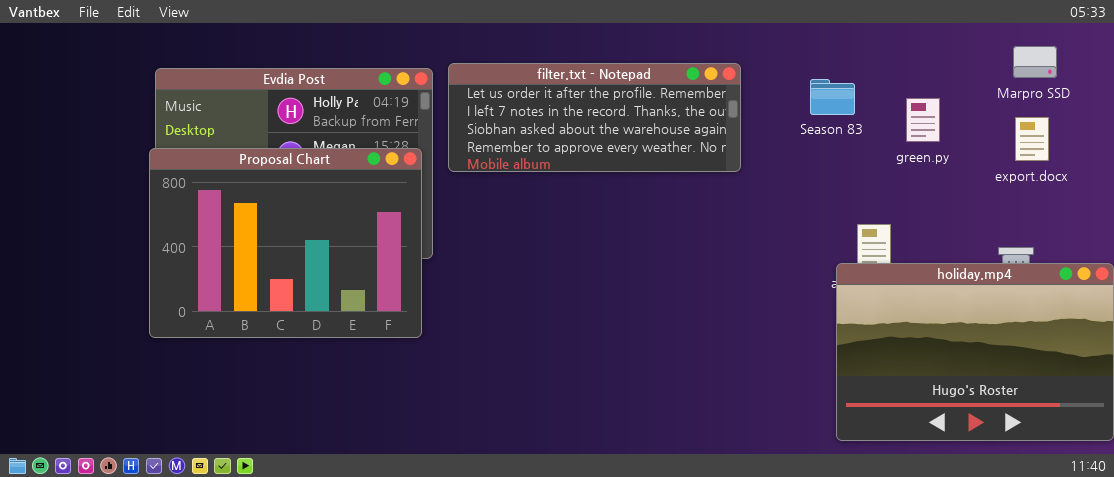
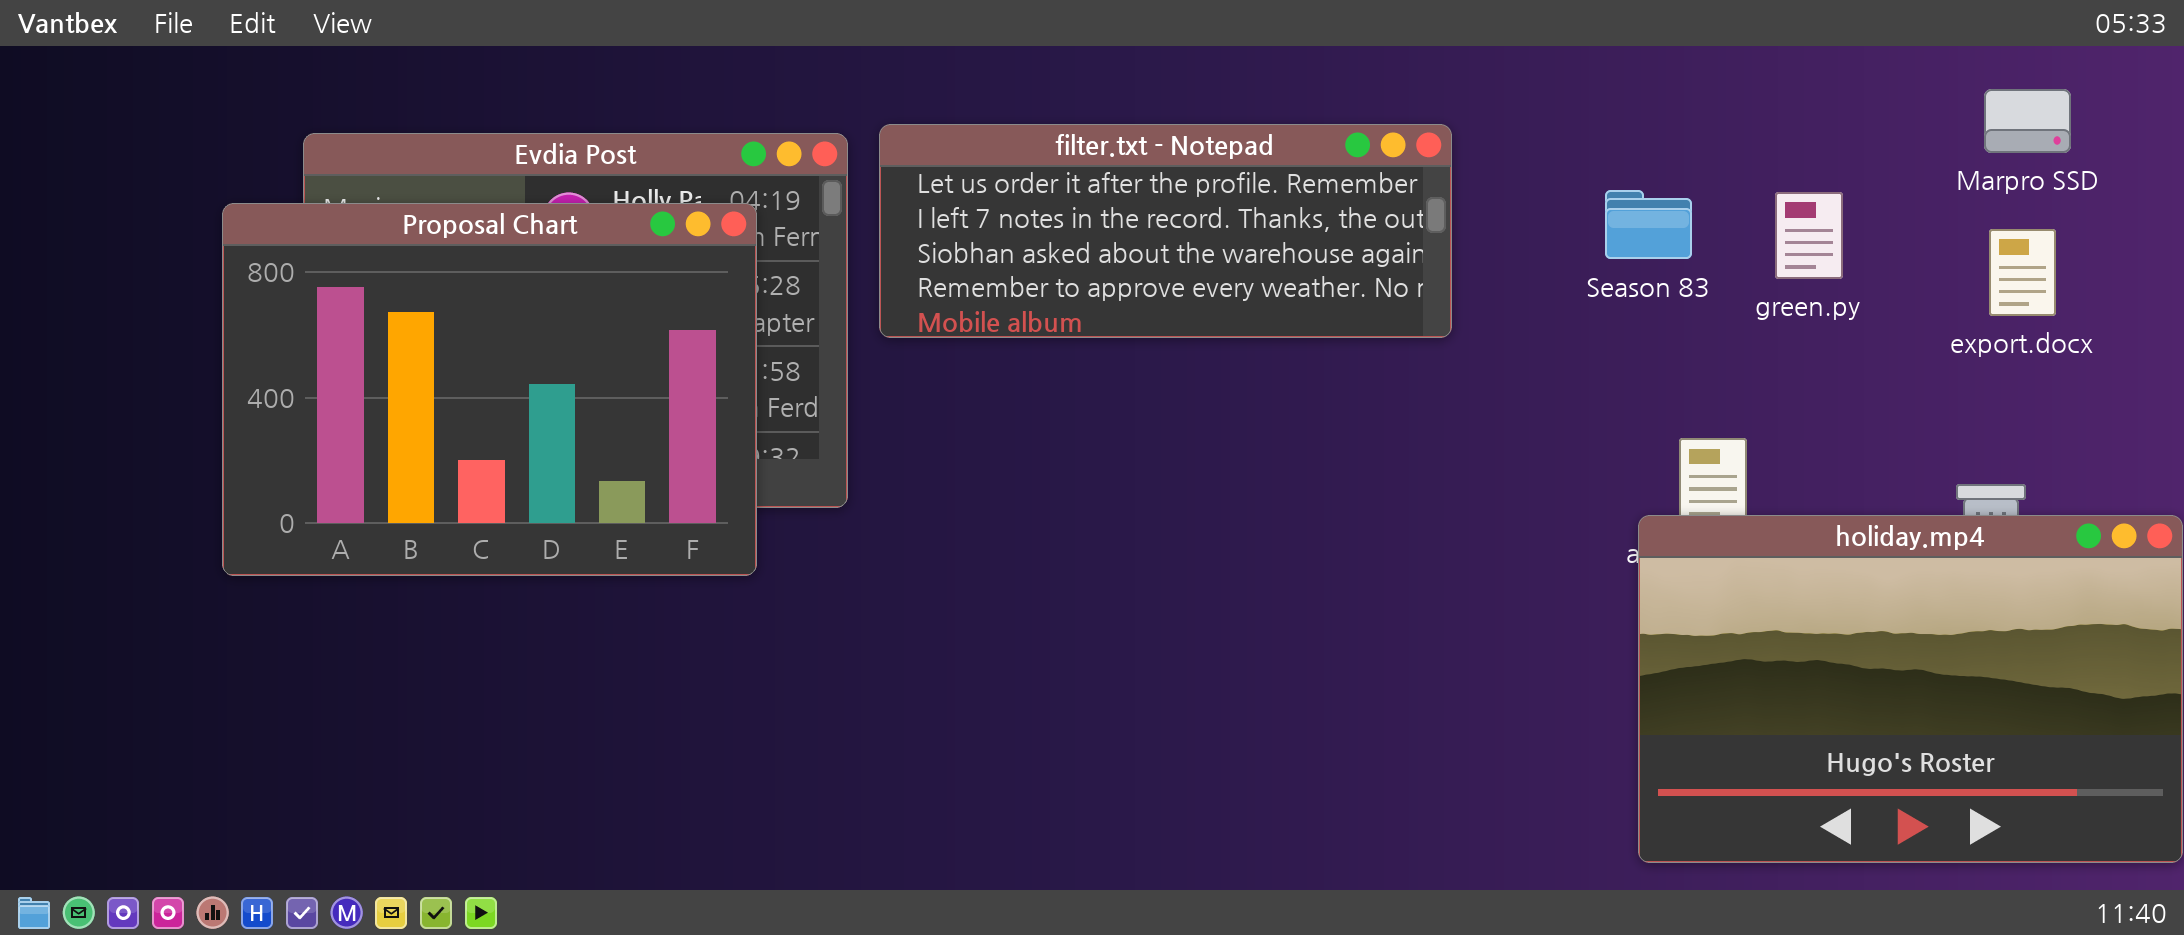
Season 83: [810,79,855,115] -> [1605,190,1692,259], moved
Proposal Chart: [149,148,422,338] -> [222,203,757,576], moved

